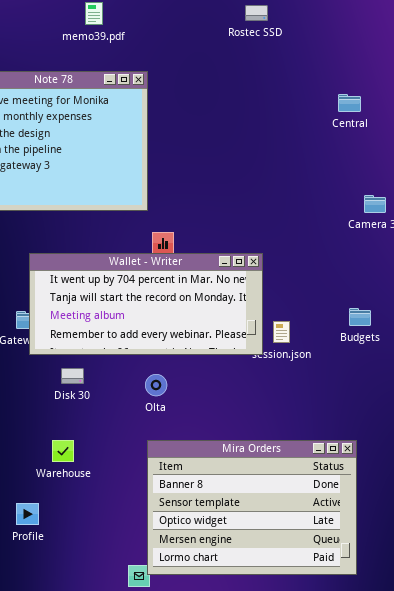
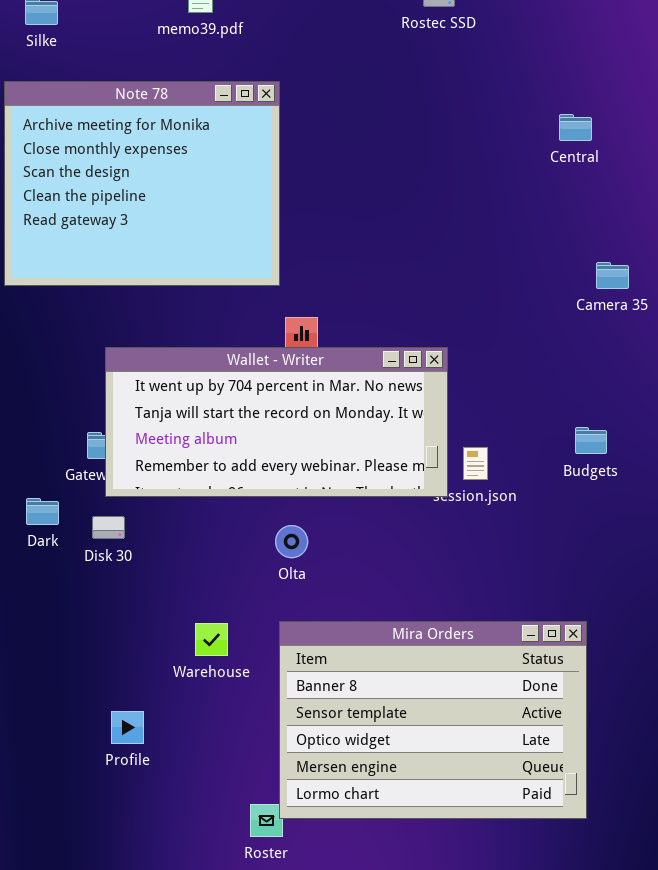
Disk 30: [61,368,84,384] -> [92,516,125,539], moved
Warehouse: [52,440,74,462] -> [195,623,228,656], moved
Profile: [16,503,39,525] -> [111,711,144,744], moved

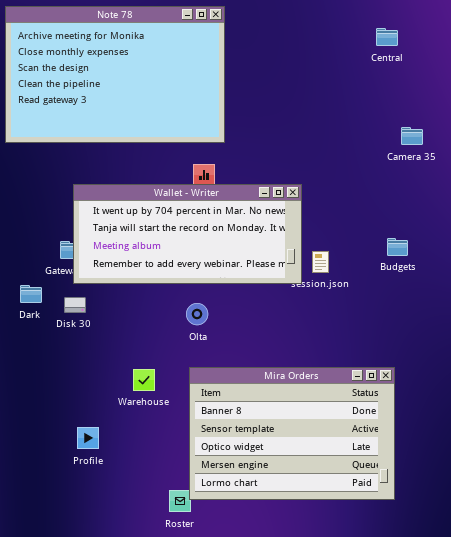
Note 78: [4,81,280,286] -> [5,6,225,143], resized

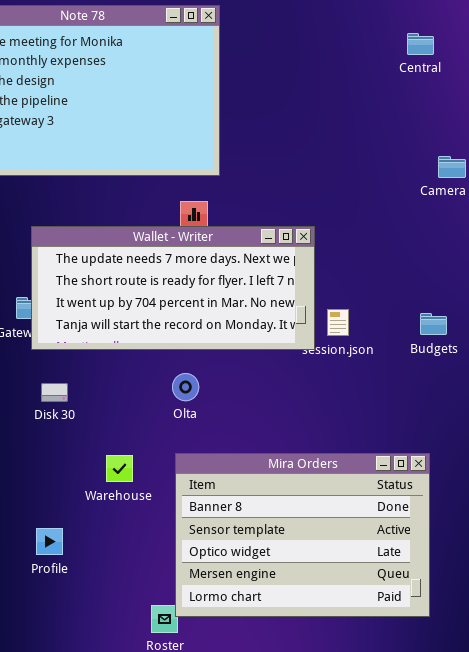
Wallet - Writer: [73,184,302,284] -> [31,226,315,350], scrolled up 2 rows
Budgets: [387,238,408,256] -> [420,313,447,335], moved
Disk 30: [64,297,86,313] -> [41,383,68,402], moved

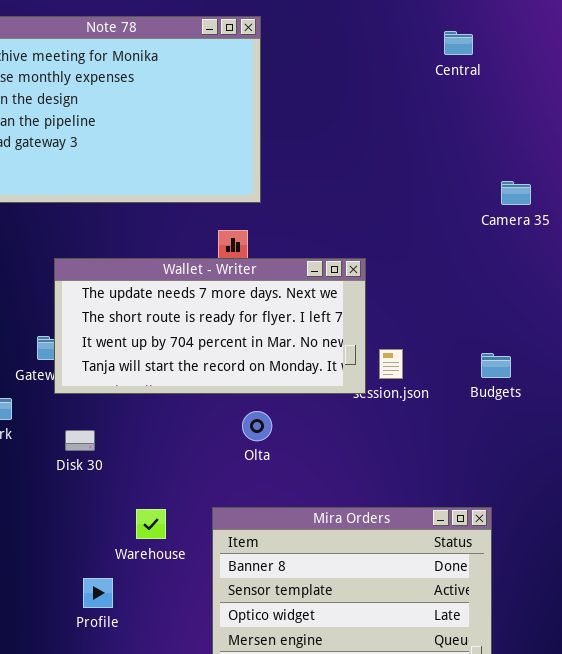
Central: [407,33,434,55] -> [444,31,473,55], moved
Olta: [172,373,199,401] -> [242,411,272,441], moved
Profile: [36,528,63,555] -> [83,578,113,608], moved

